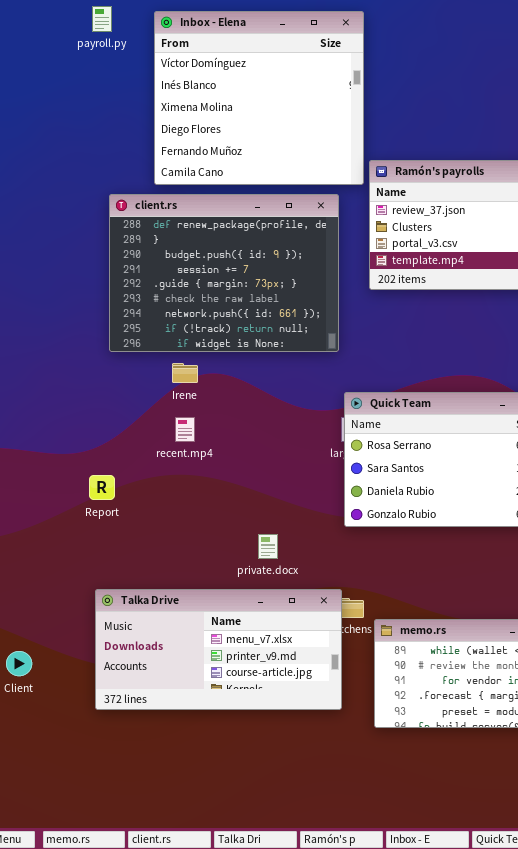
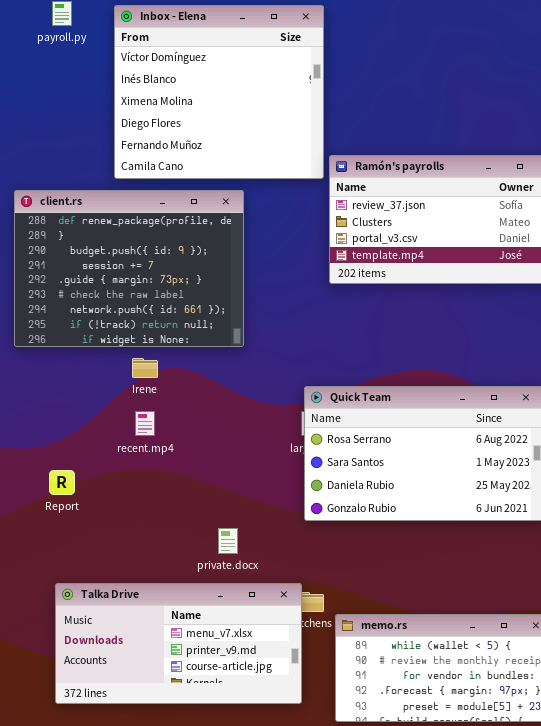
client.rs: [109,194,339,352] -> [14,190,244,347], moved

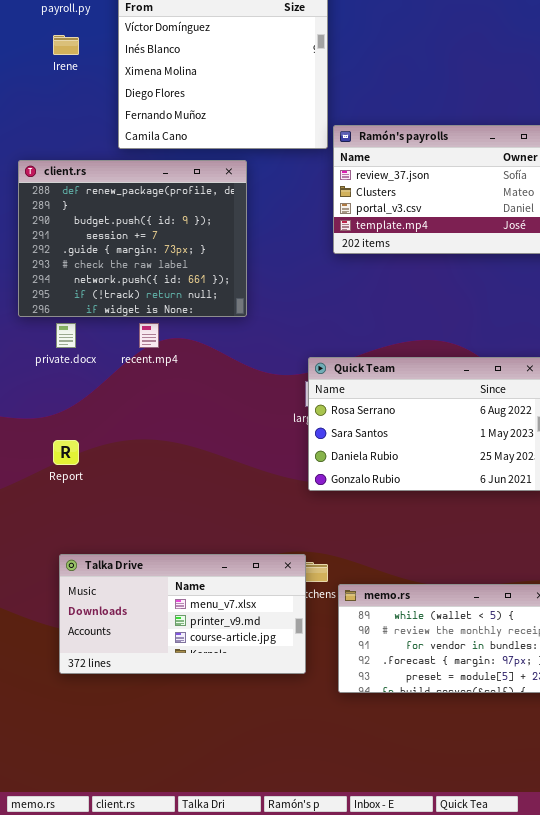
Irene: [132,358,158,378] -> [53,35,79,55], moved
recent.mp4: [135,411,155,436] -> [139,323,159,348], moved
private.docx: [218,528,238,554] -> [56,323,76,348], moved

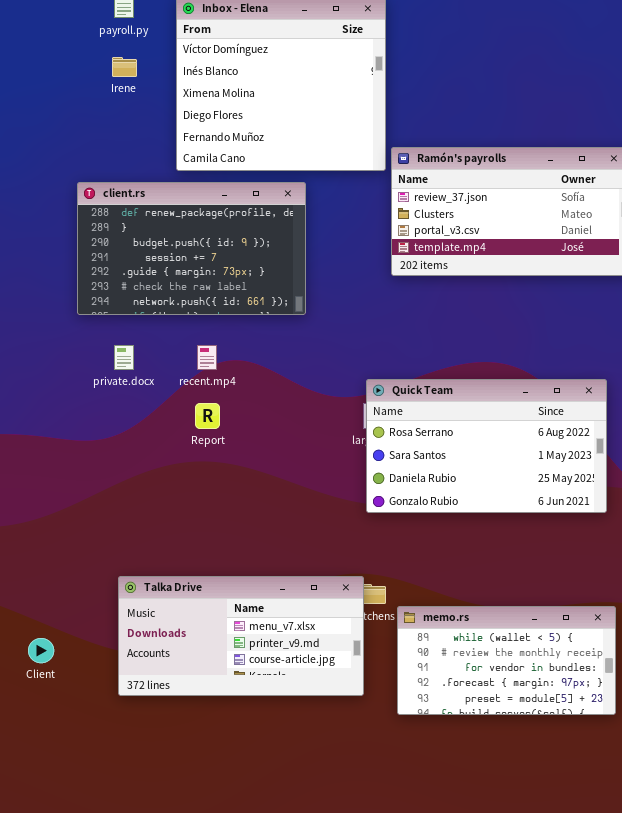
client.rs: [18,160,247,317] -> [77,182,306,315], resized
Report: [53,440,79,465] -> [195,403,220,429], moved

